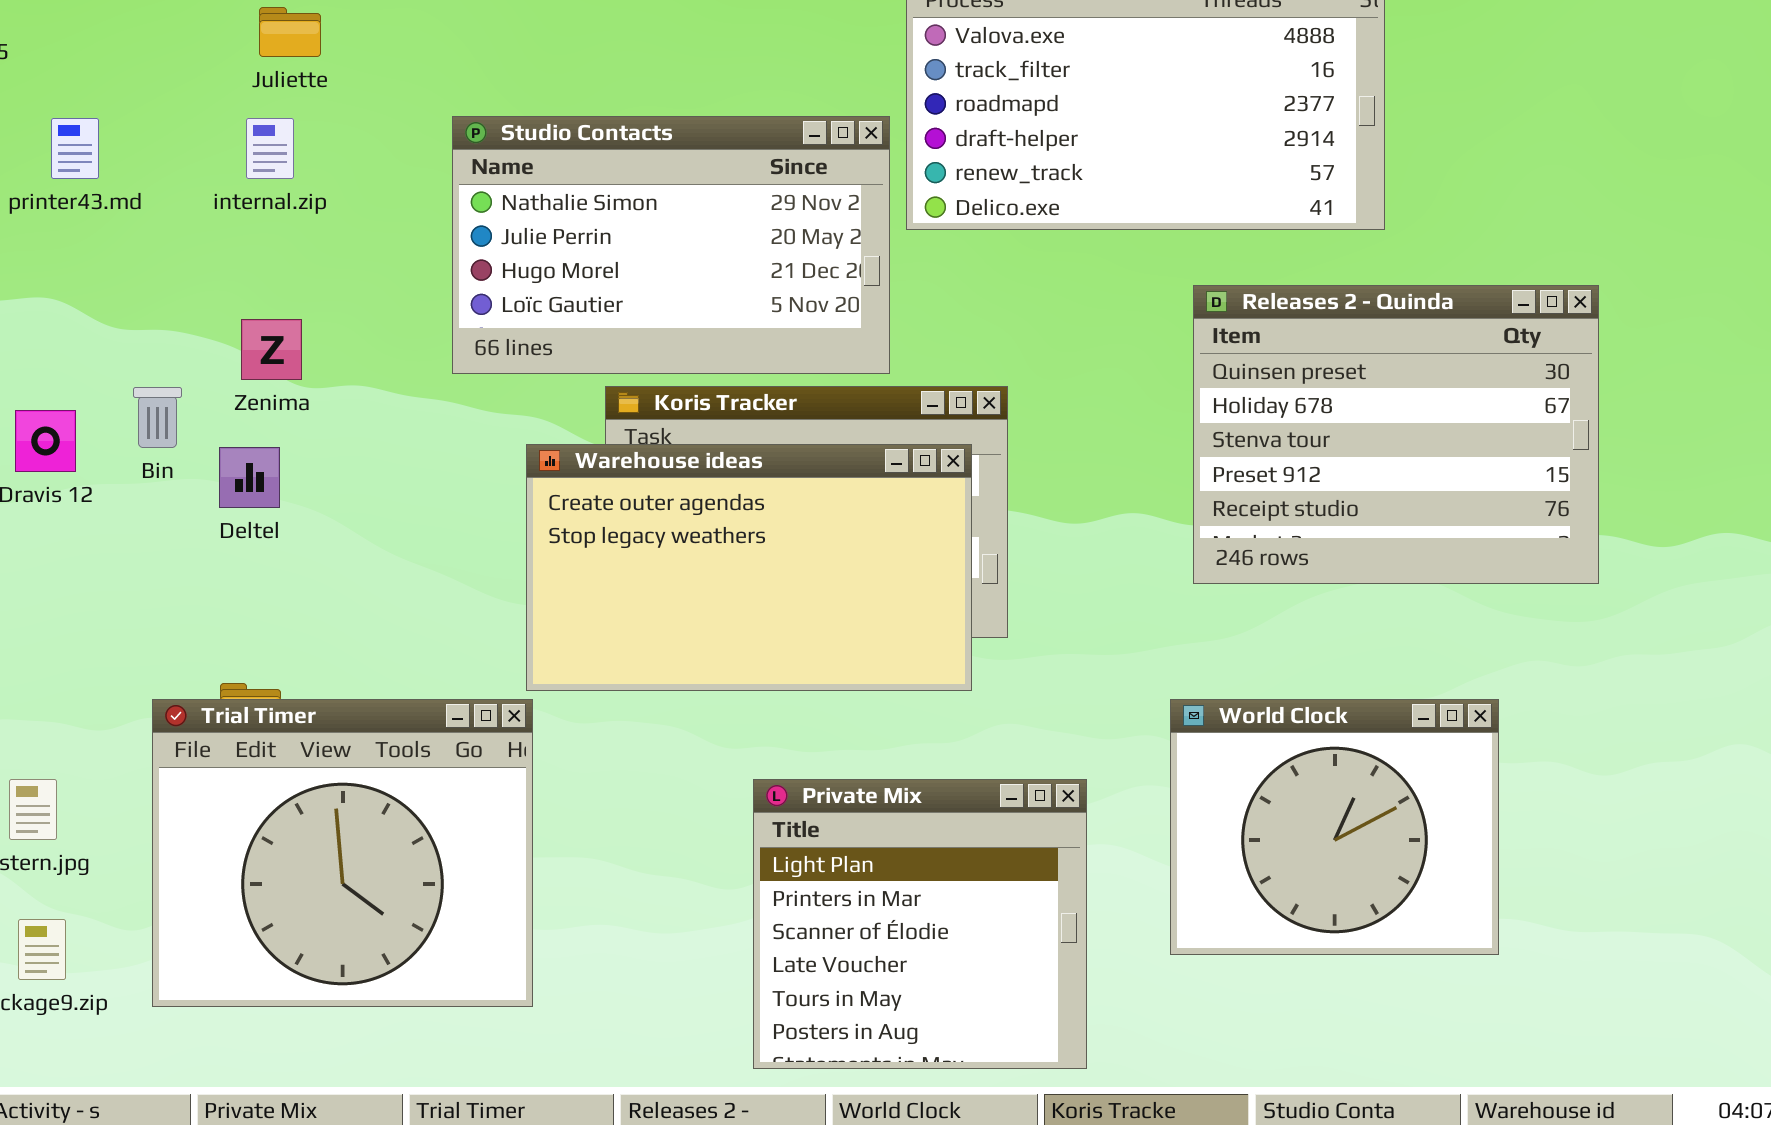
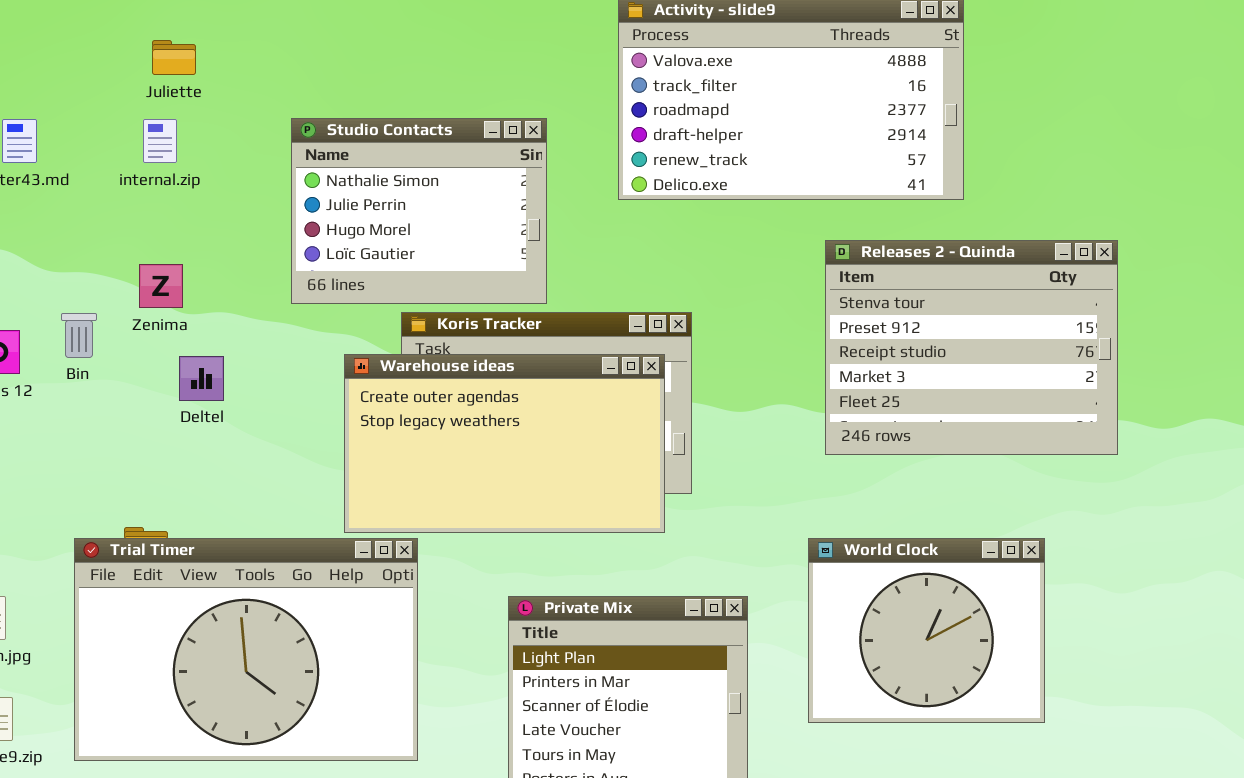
Studio Contacts: [452,116,890,374] -> [291,118,547,304], resized
Releases 2 - Quinda: [1193,285,1599,584] -> [825,240,1118,455], scrolled down 2 rows
Deltel: [219,447,280,508] -> [179,356,224,401], moved
Trial Timer: [152,699,533,1007] -> [74,538,418,761], resized

